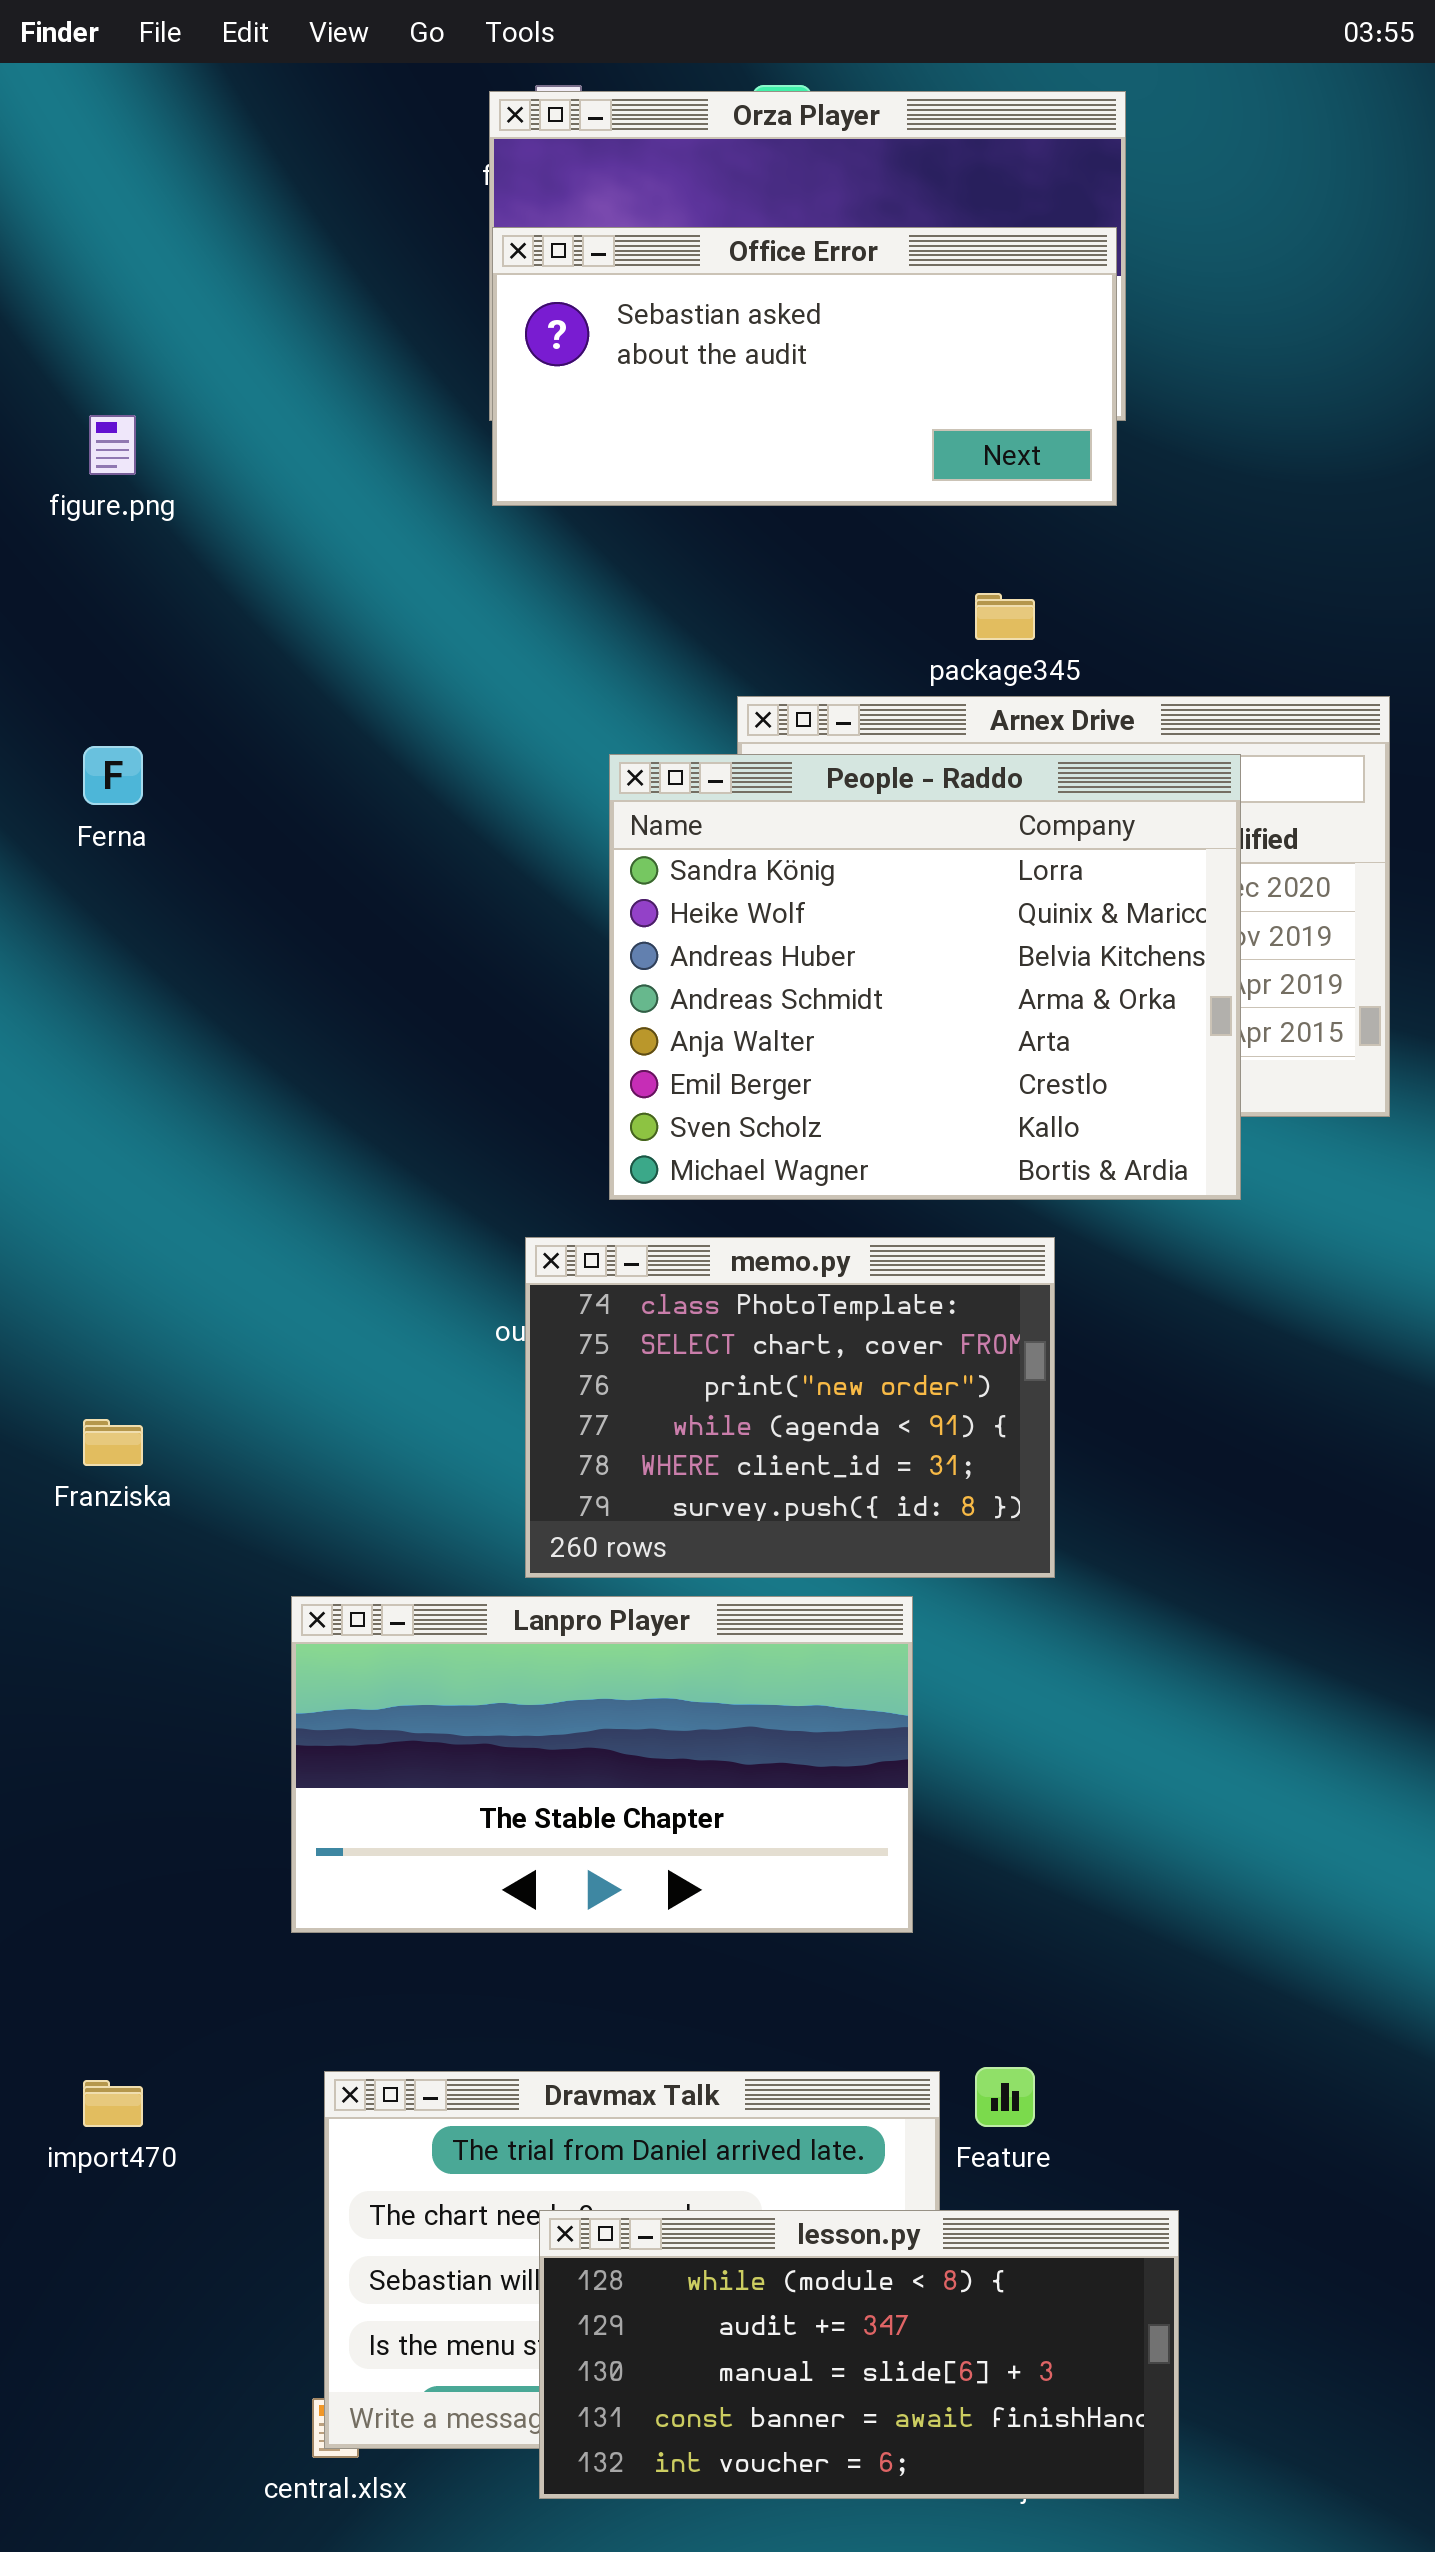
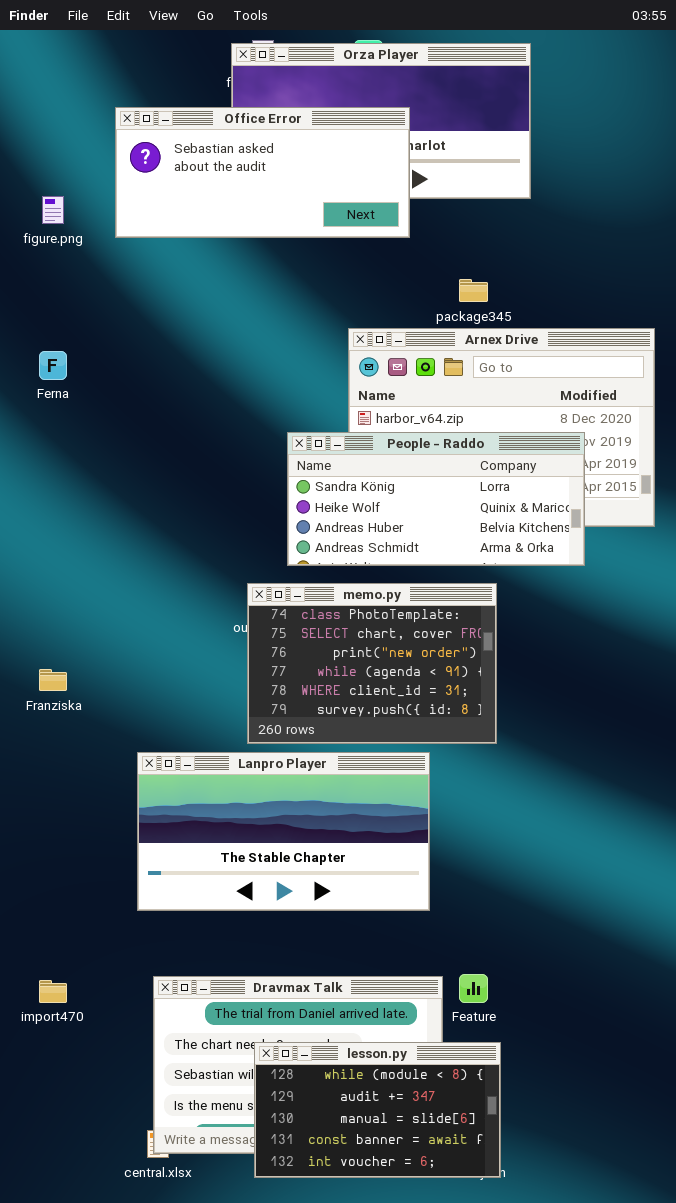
Office Error: [492,227,1117,506] -> [115,107,410,238], moved
People - Raddo: [609,754,1241,1200] -> [287,432,585,566], resized
lesson.py: [539,2210,1179,2499] -> [254,1042,501,1178], resized

